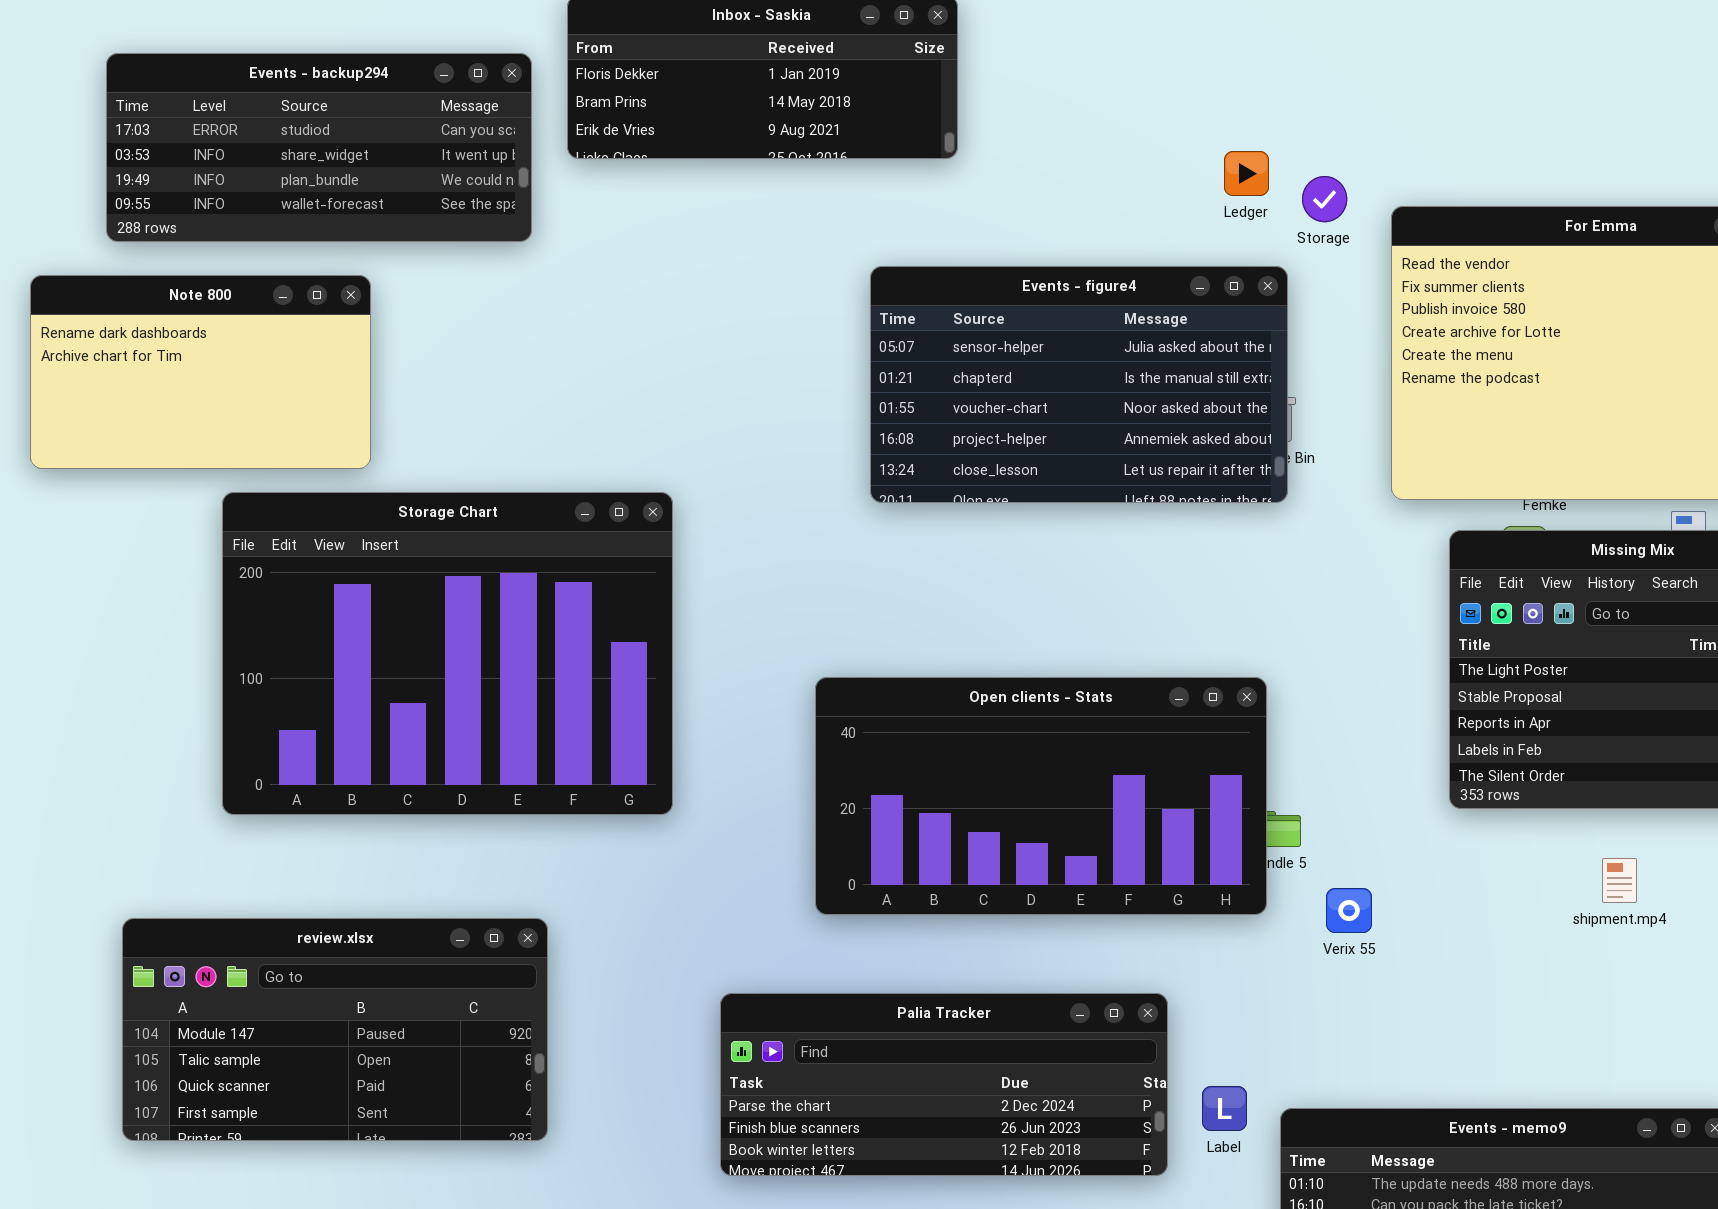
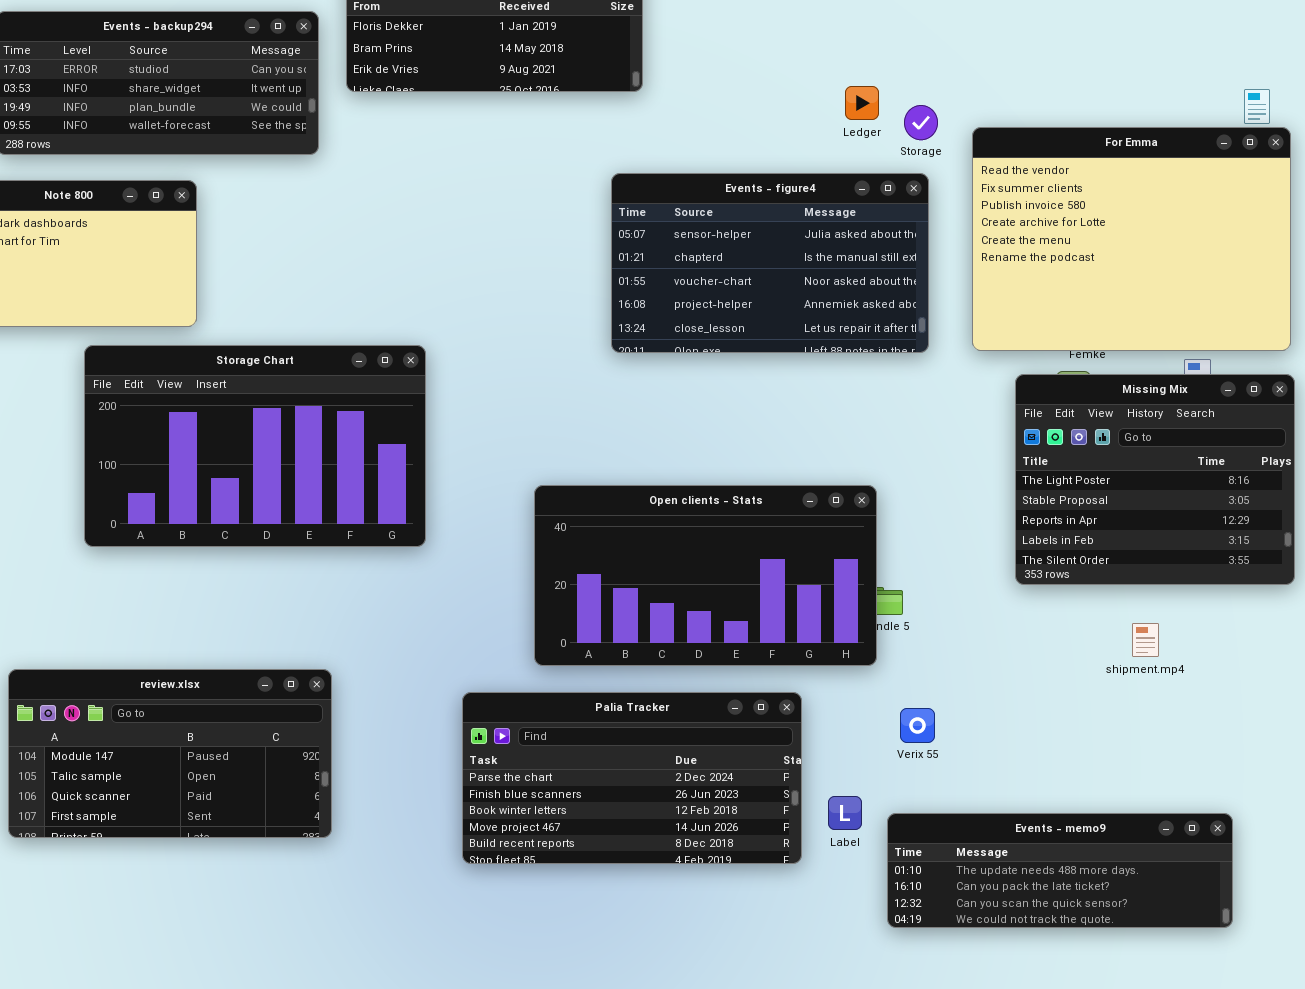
Events - figure4: [870,266,1288,503] -> [611,173,929,353], moved
Storage Chart: [222,492,673,815] -> [84,345,426,547], resized
Verix 55: [1326,888,1372,933] -> [900,708,935,743], moved
Palia Tracker: [720,993,1168,1176] -> [462,692,802,864], resized

